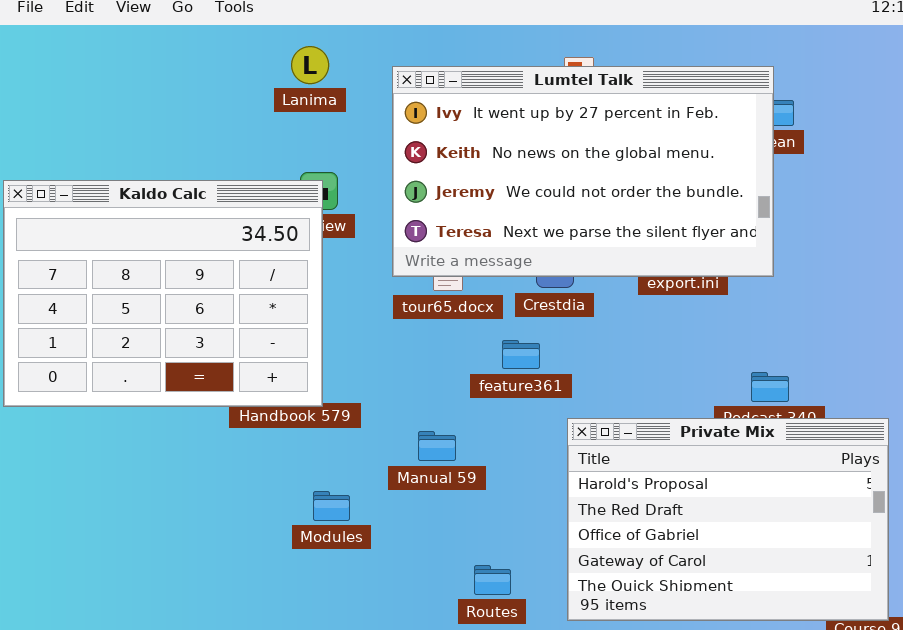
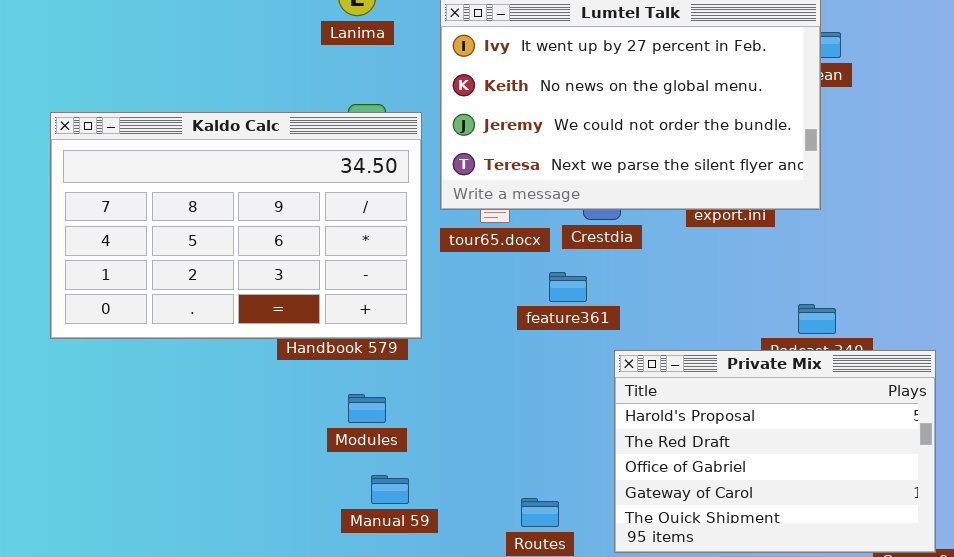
Kaldo Calc: [3,180,323,407] -> [50,112,422,339], resized
Manual 59: [418,431,456,461] -> [371,475,409,504], moved
Modules: [313,491,350,521] -> [348,394,386,423], moved

